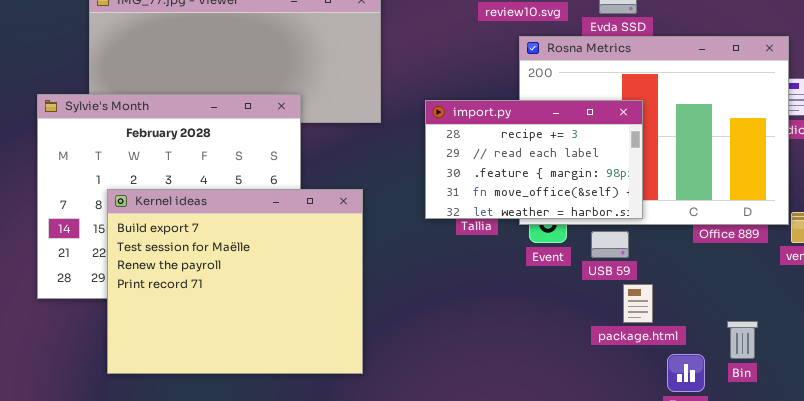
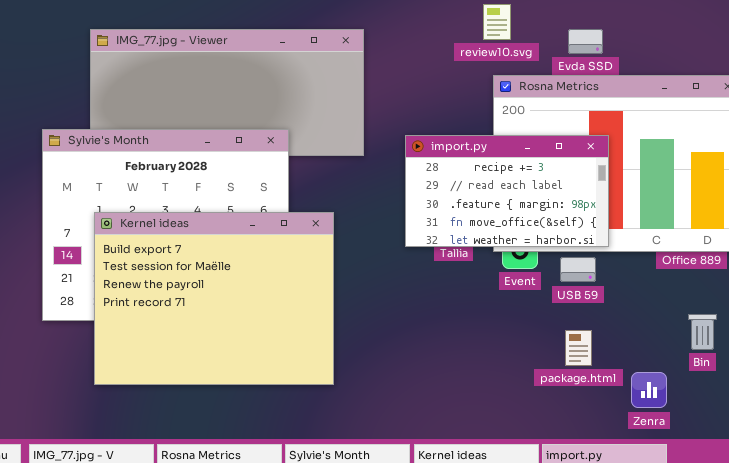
Kernel ideas: [107,189,363,374] -> [94,212,334,385], moved
package.html: [623,284,653,323] -> [565,330,592,366], moved
Bin: [727,321,758,359] -> [688,314,717,350], moved

